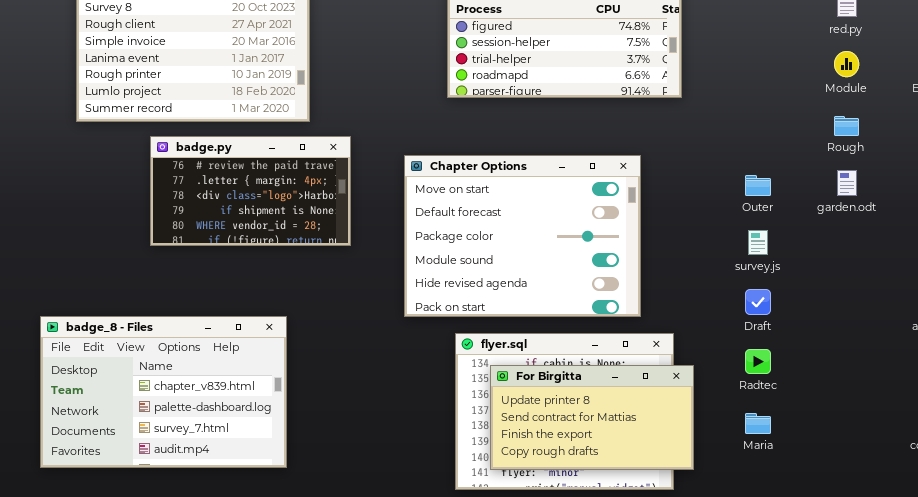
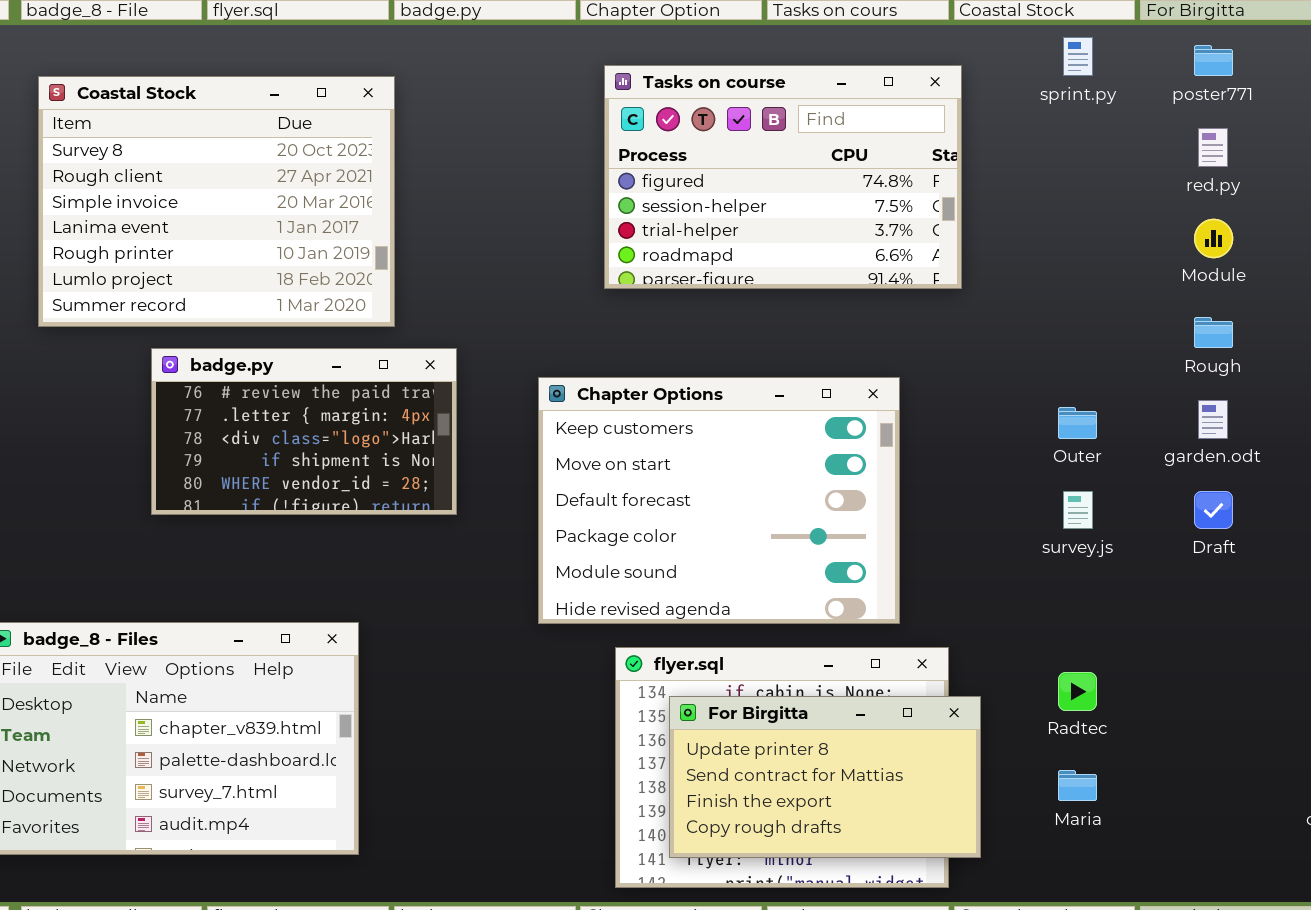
Chapter Options: [404,155,641,317] -> [538,377,900,624], scrolled up 1 row
Draft: [745,289,771,315] -> [1194,491,1233,529], moved

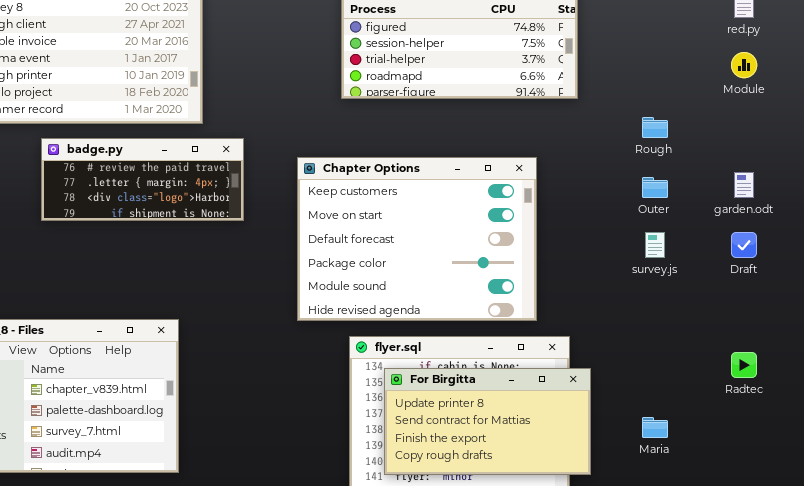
Rough: [1194,317,1233,348] -> [642,117,668,138], moved
badge.py: [151,348,457,515] -> [41,138,244,221], resized
Radtec: [1058,672,1097,711] -> [731,352,757,378], moved

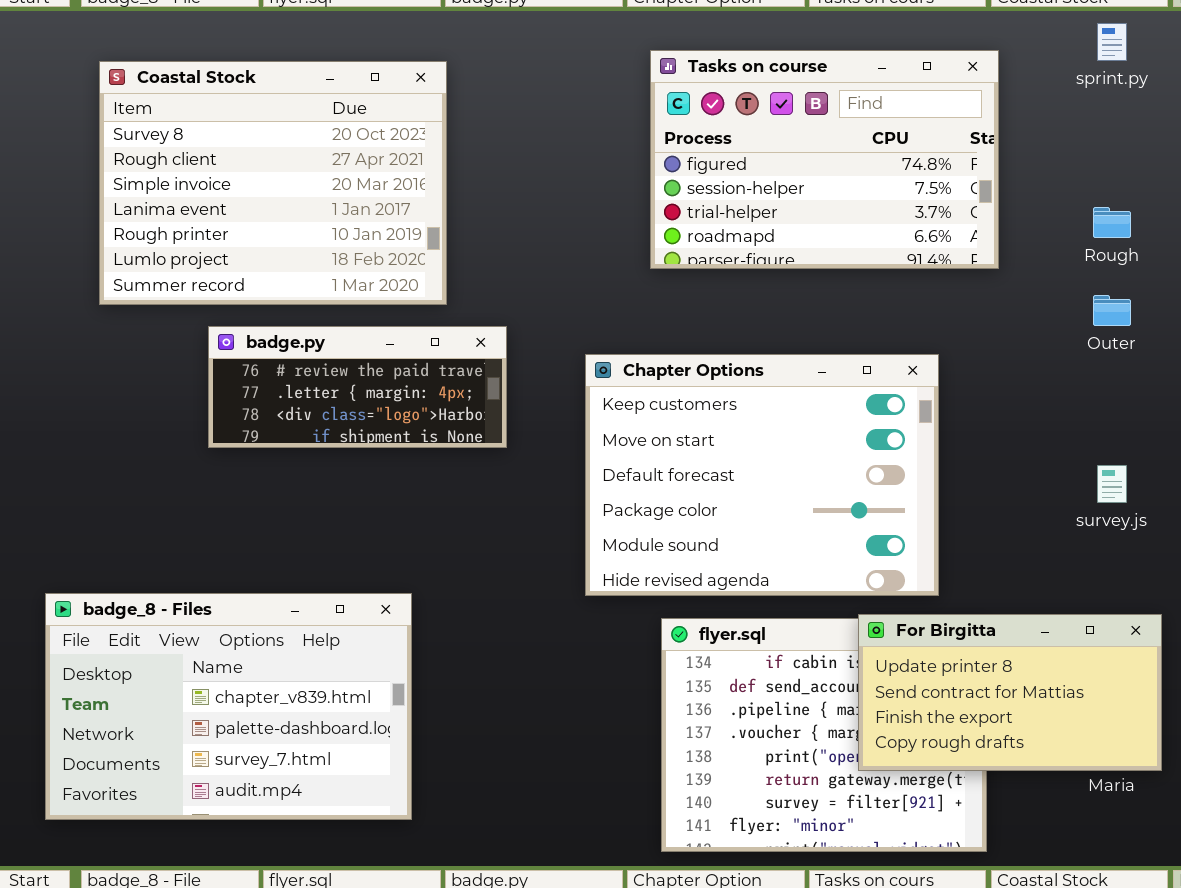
Rough: [642,117,668,138] -> [1093,207,1131,238], moved
Outer: [642,177,668,198] -> [1093,295,1131,326], moved
For Birgitta: [384,368,591,475] -> [858,614,1162,771], moved

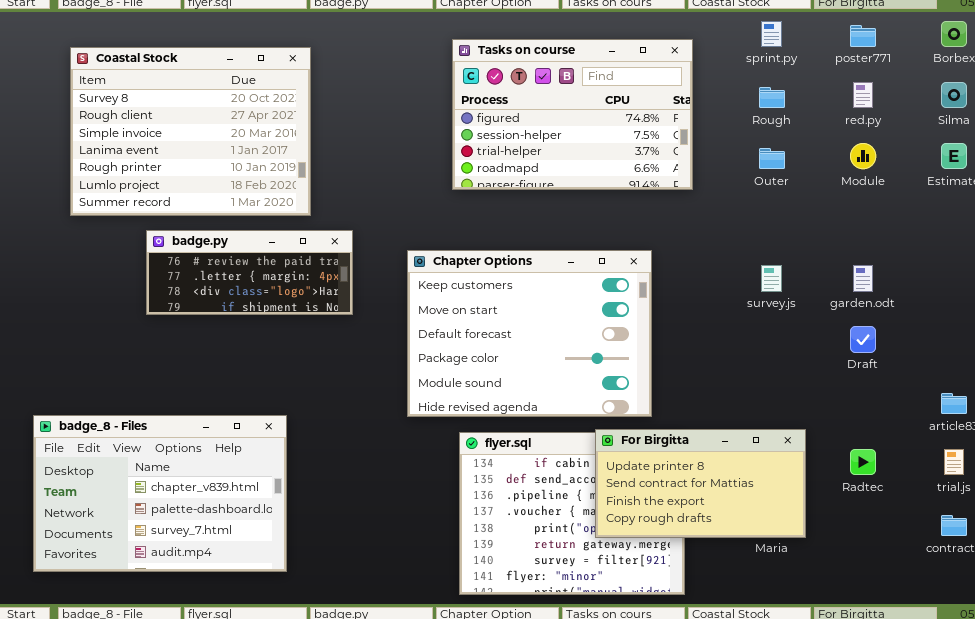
Rough: [1093,207,1131,238] -> [759,87,785,108], moved
Outer: [1093,295,1131,326] -> [759,148,785,169], moved
survey.js: [1097,465,1127,503] -> [761,265,782,292], moved

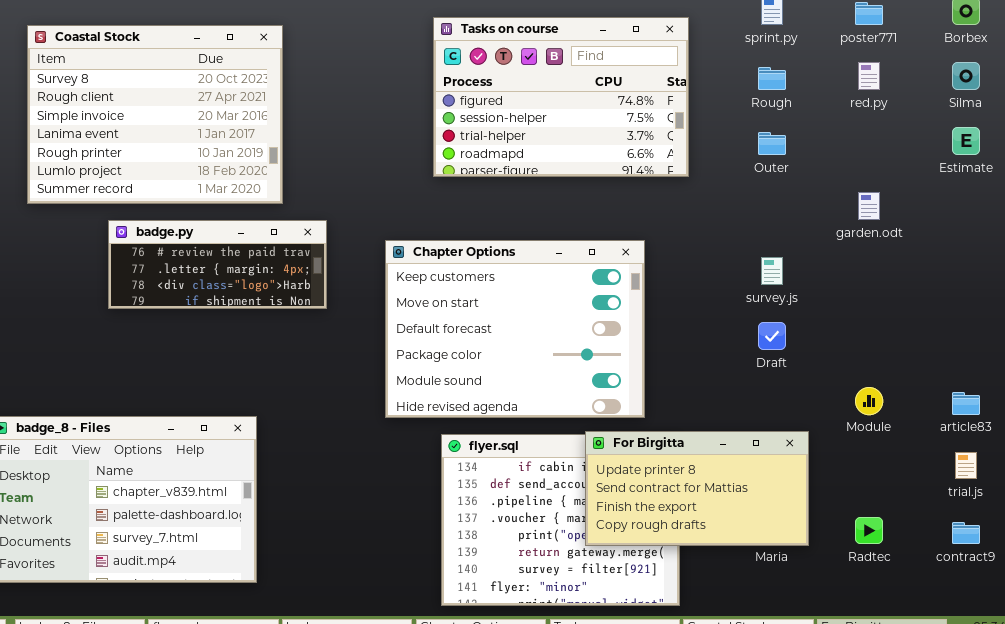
Module: [850,143,876,169] -> [855,387,883,415], moved
garden.odt: [853,265,873,292] -> [858,192,880,220], moved
Draft: [850,326,876,353] -> [758,322,786,350], moved
Radtec: [850,449,876,475] -> [855,517,883,544], moved

